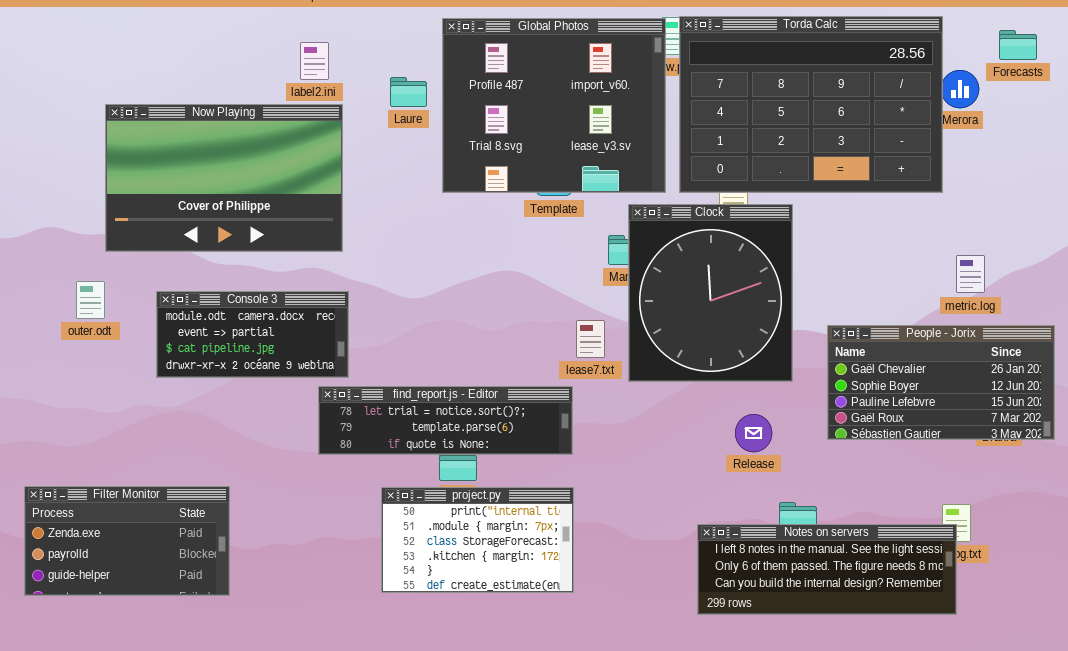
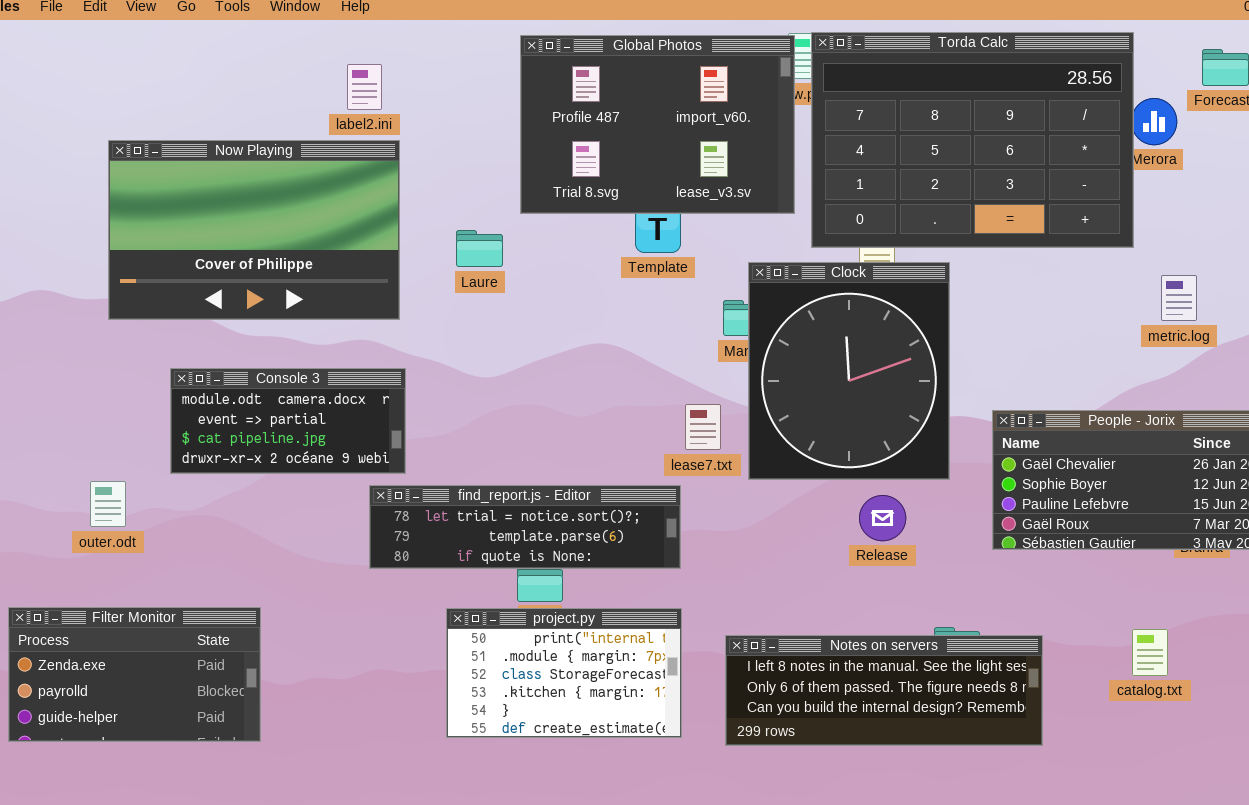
Global Photos: [442,18,666,193] -> [520,35,795,214], resized
Laure: [390,77,427,107] -> [456,230,503,267], moved
metric.log: [956,255,985,293] -> [1161,275,1197,321], moved
outer.odt: [76,281,105,319] -> [90,481,126,527], moved
Release: [735,414,772,452] -> [859,495,906,541], moved
Notes on servers: [697,524,957,615] -> [725,635,1043,746], moved

